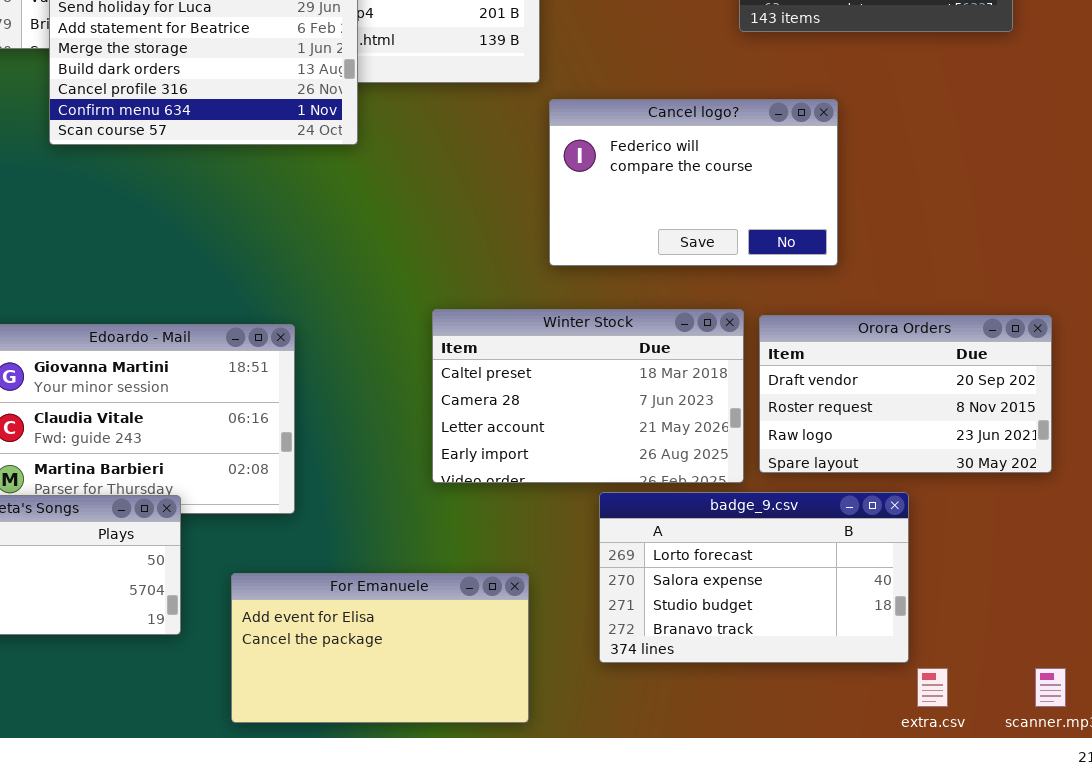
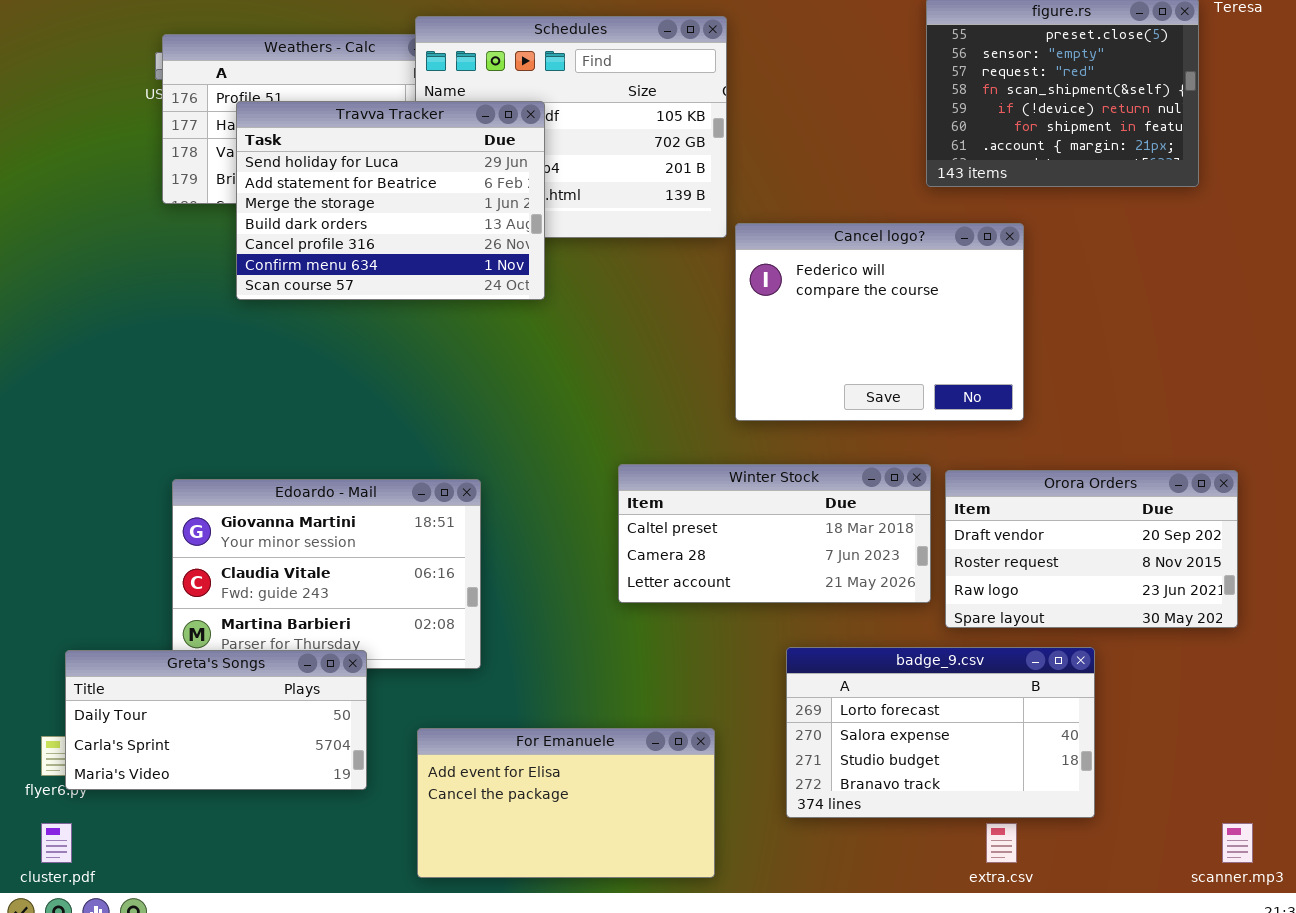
Cancel logo?: [549,99,838,266] -> [735,223,1024,421], resized
Winter Stock: [432,309,744,483] -> [618,464,931,603], resized
extra.csv: [917,668,948,707] -> [986,823,1017,863], moved

